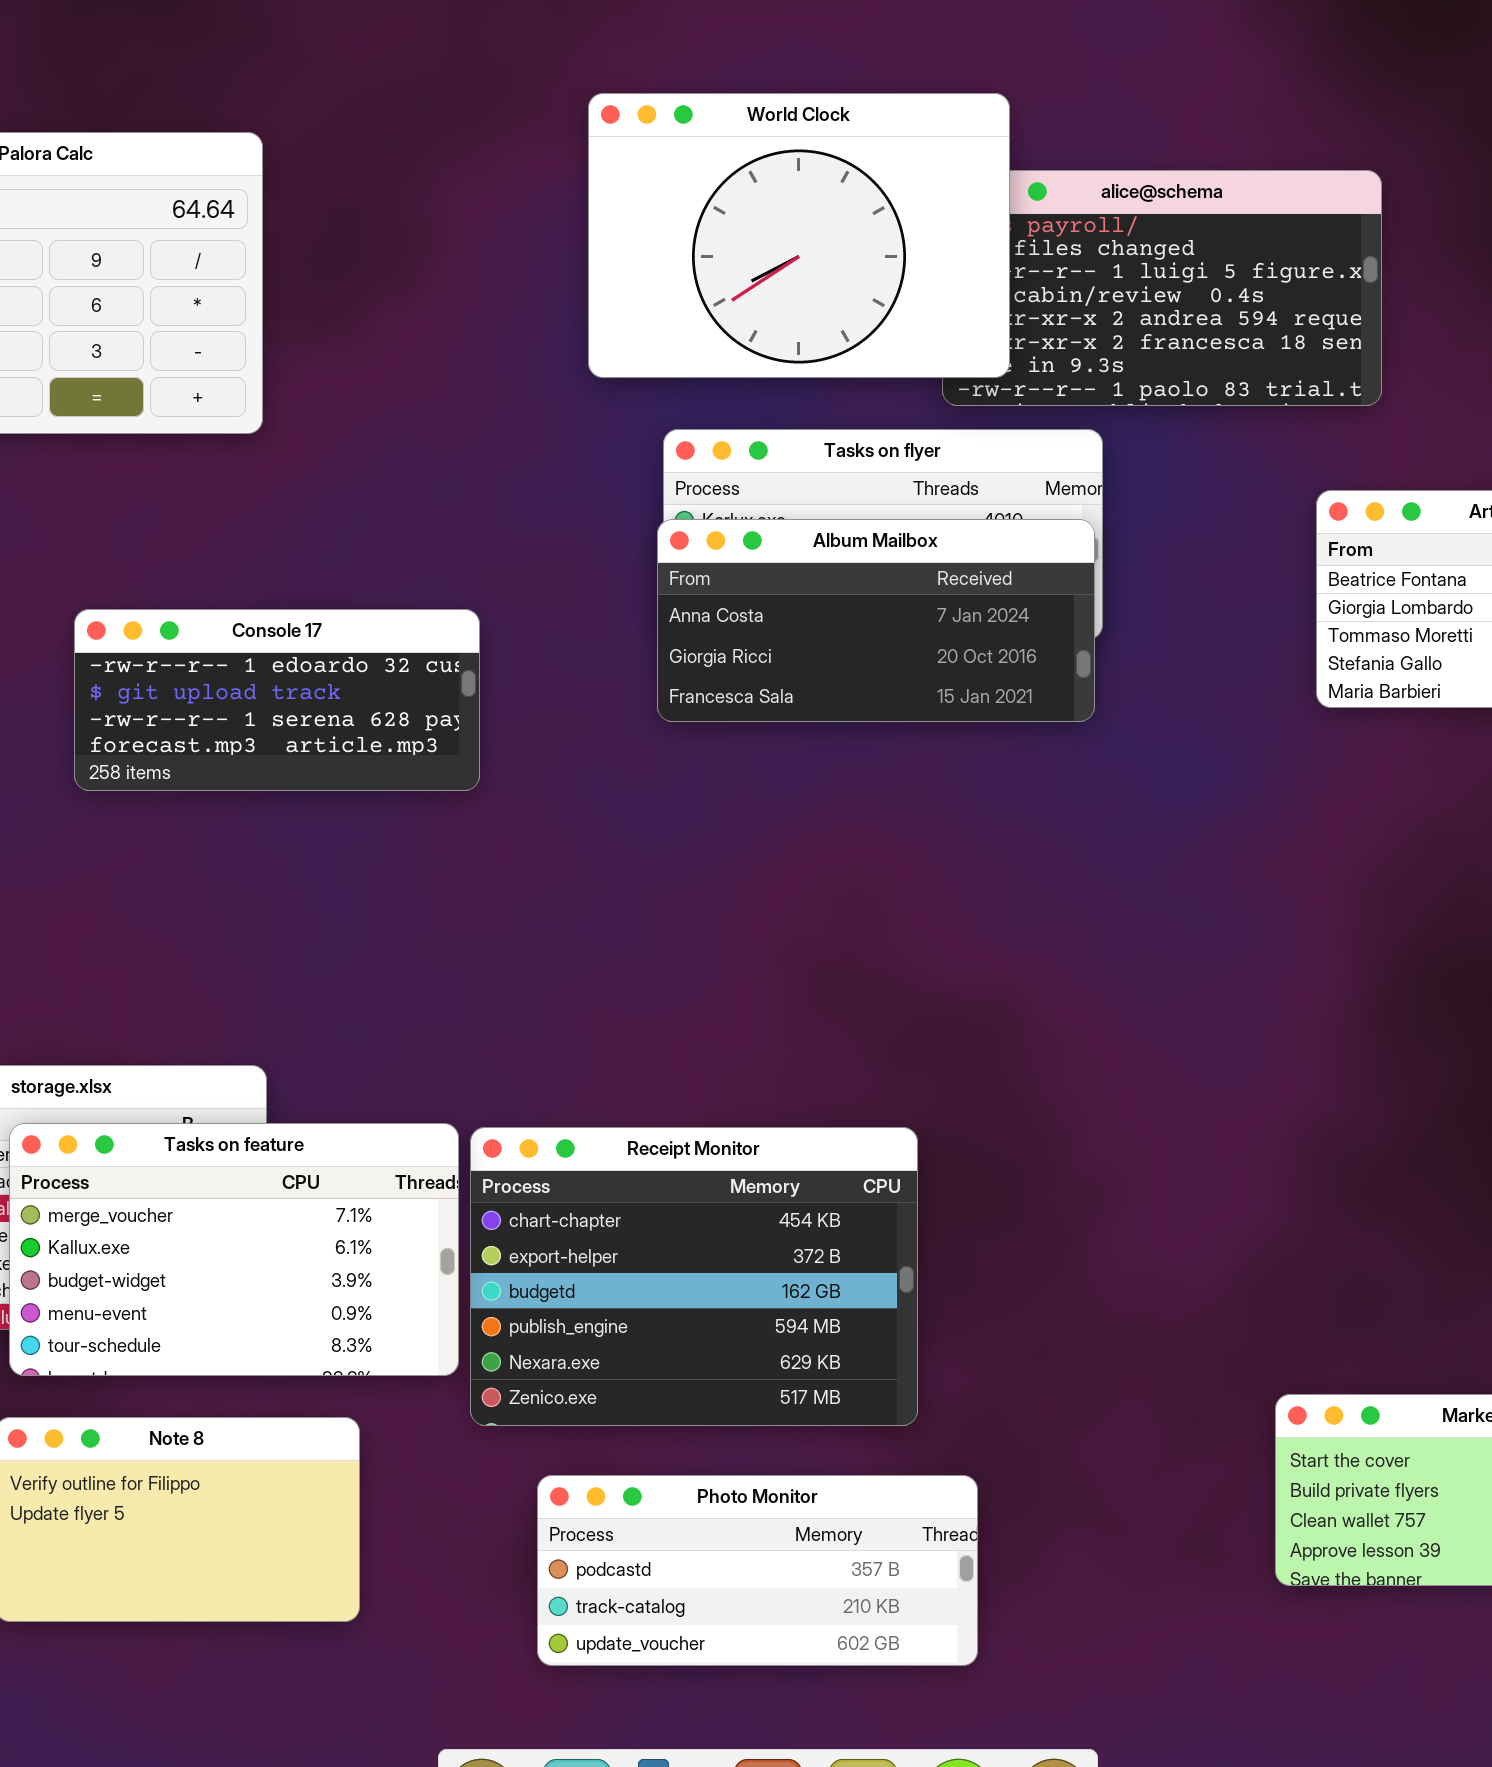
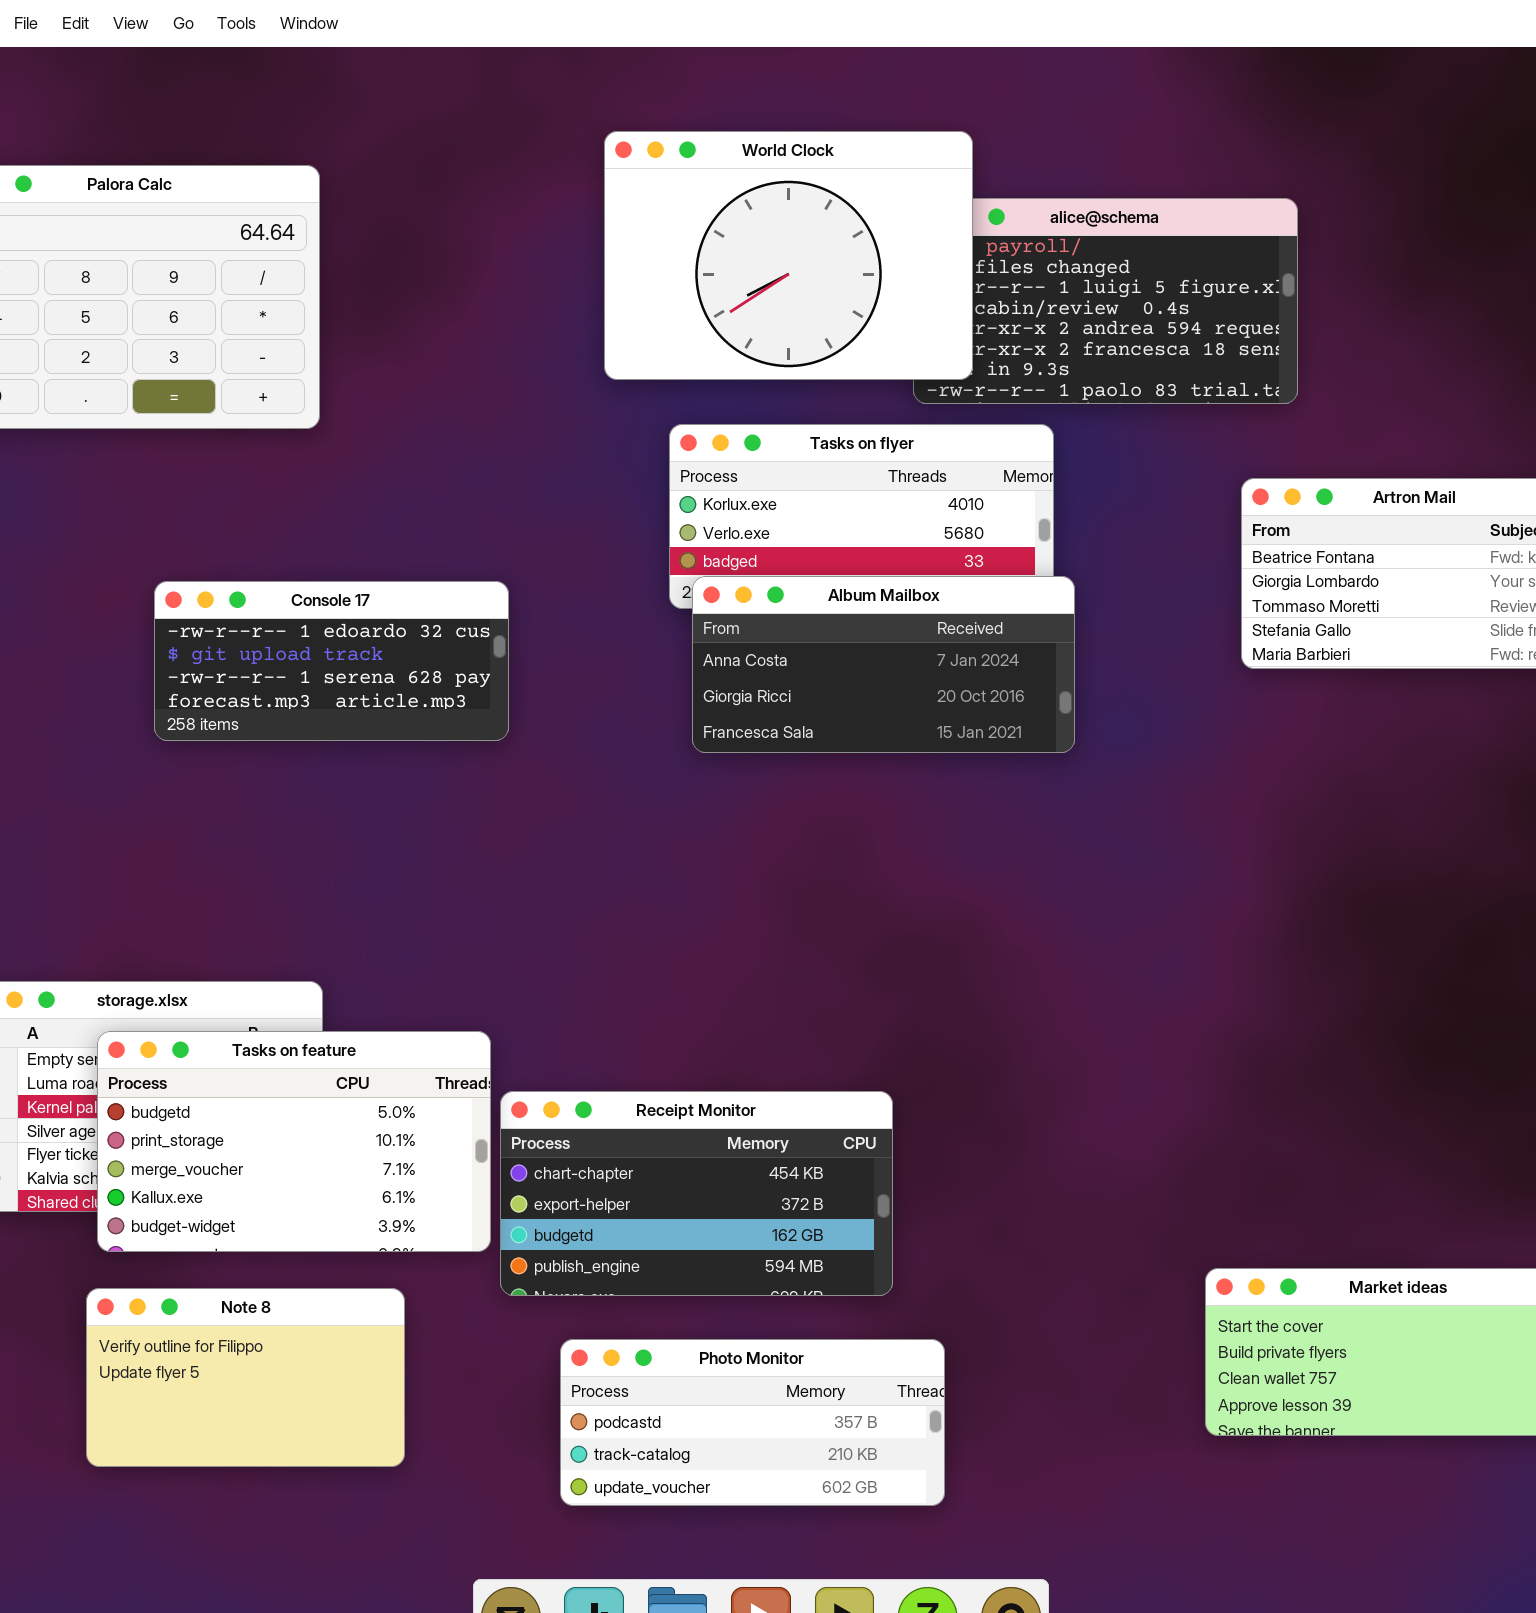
Album Mailbox: [657,519,1095,722] -> [692,576,1075,753], moved
Tasks on feature: [9,1123,459,1376] -> [97,1031,491,1252], scrolled up 2 rows
Receipt Monitor: [470,1127,918,1426] -> [500,1091,893,1296], resized

